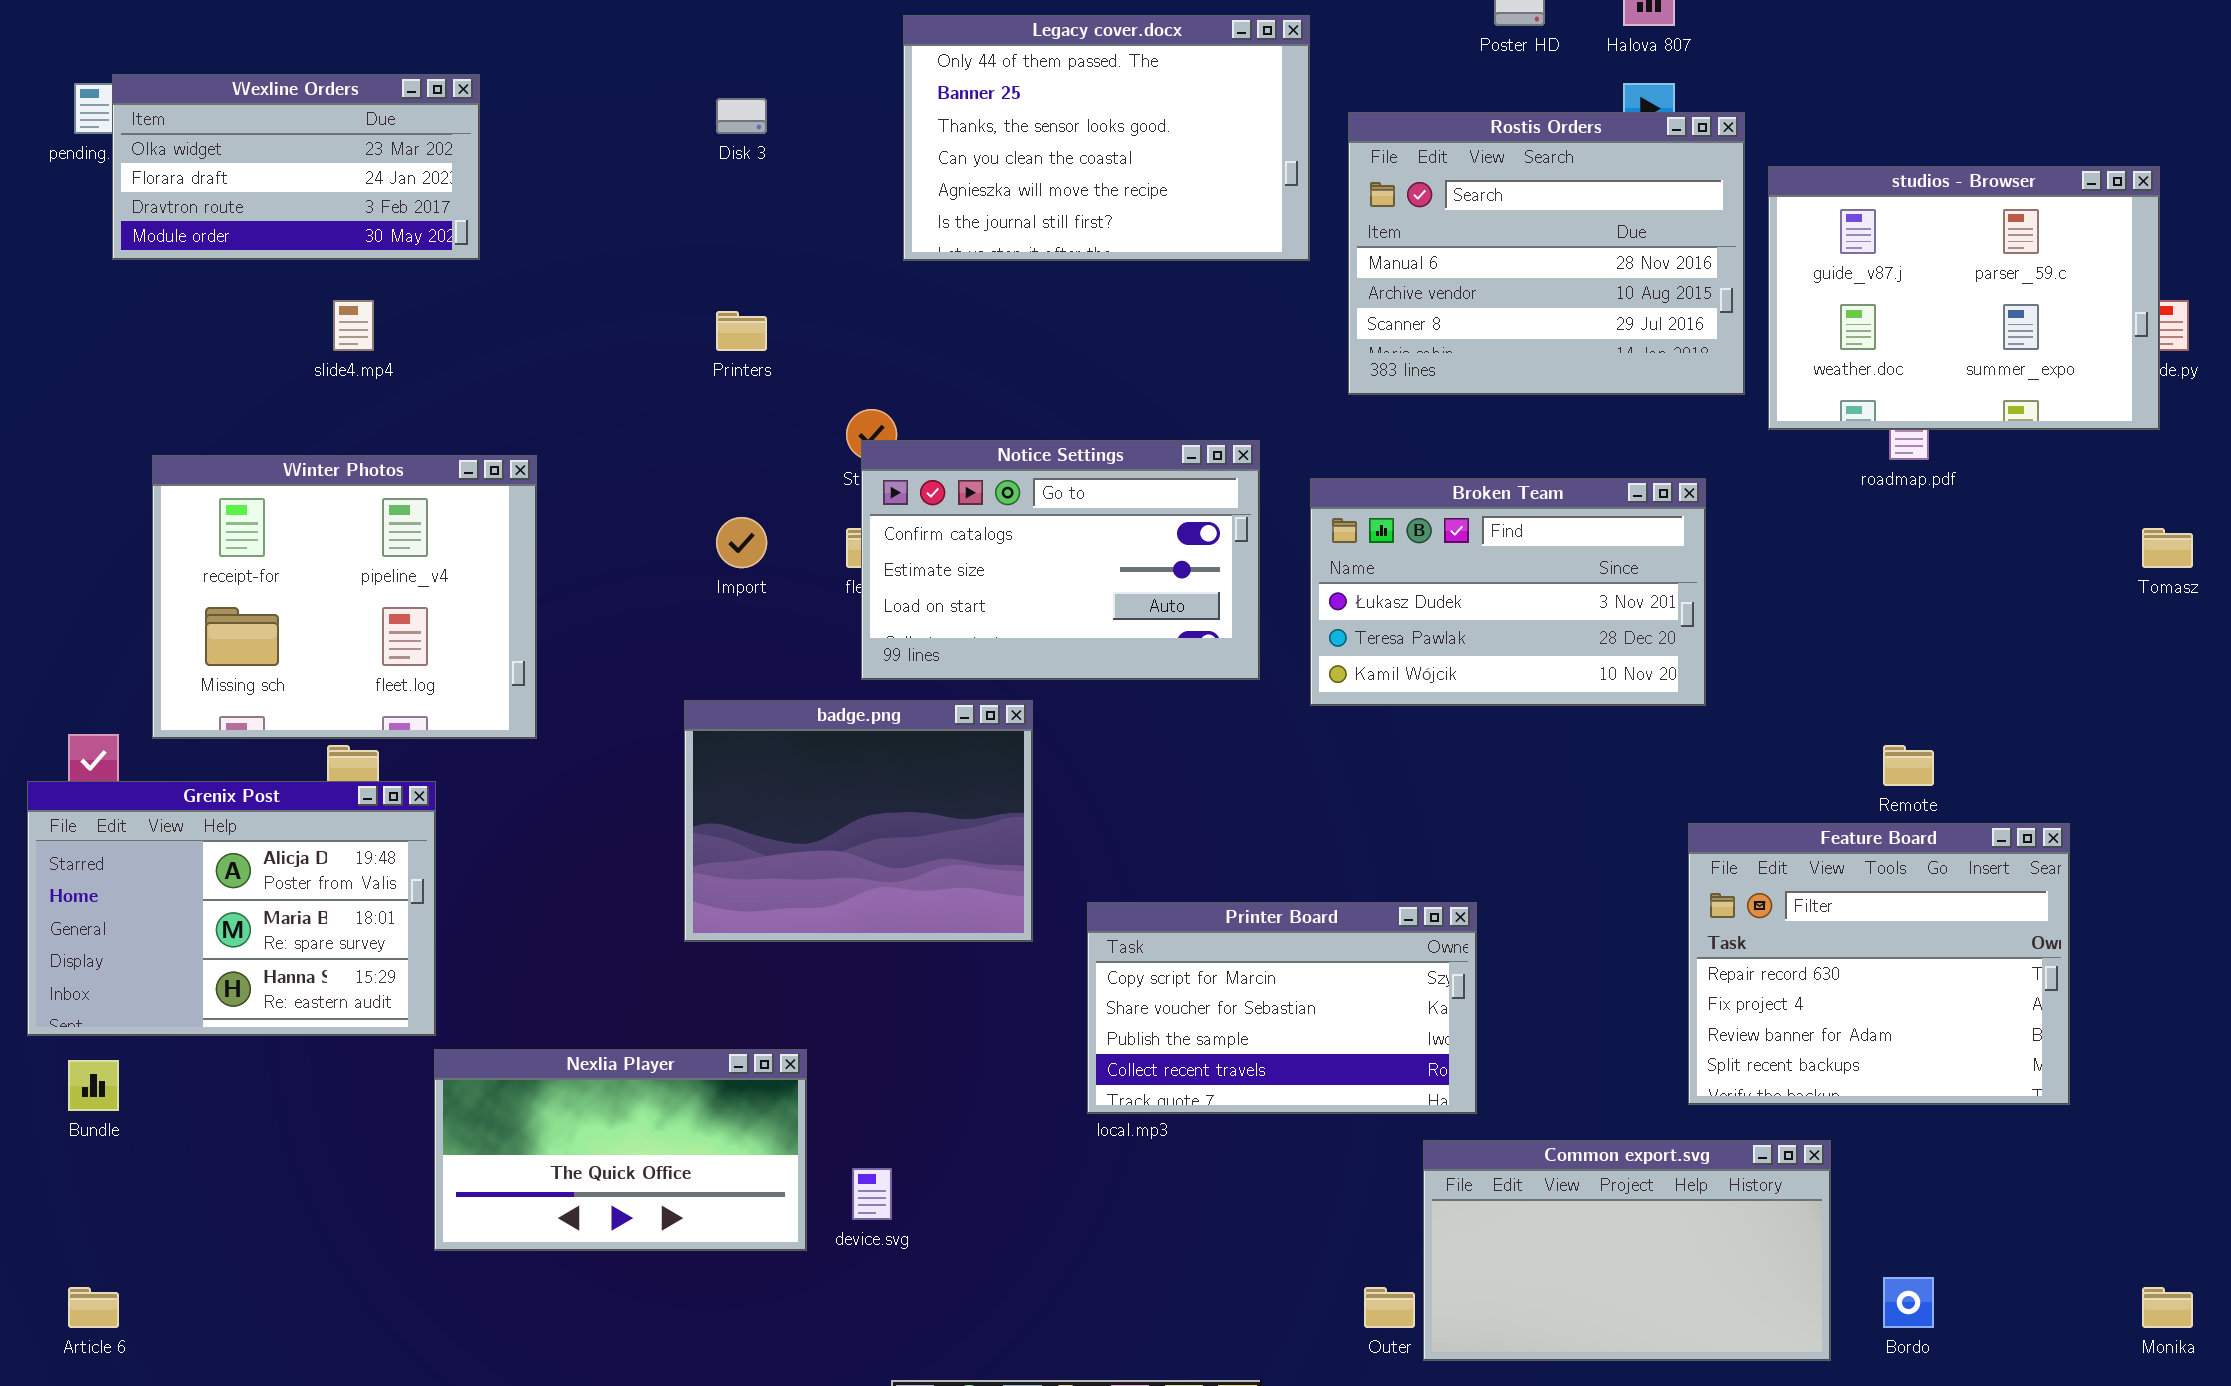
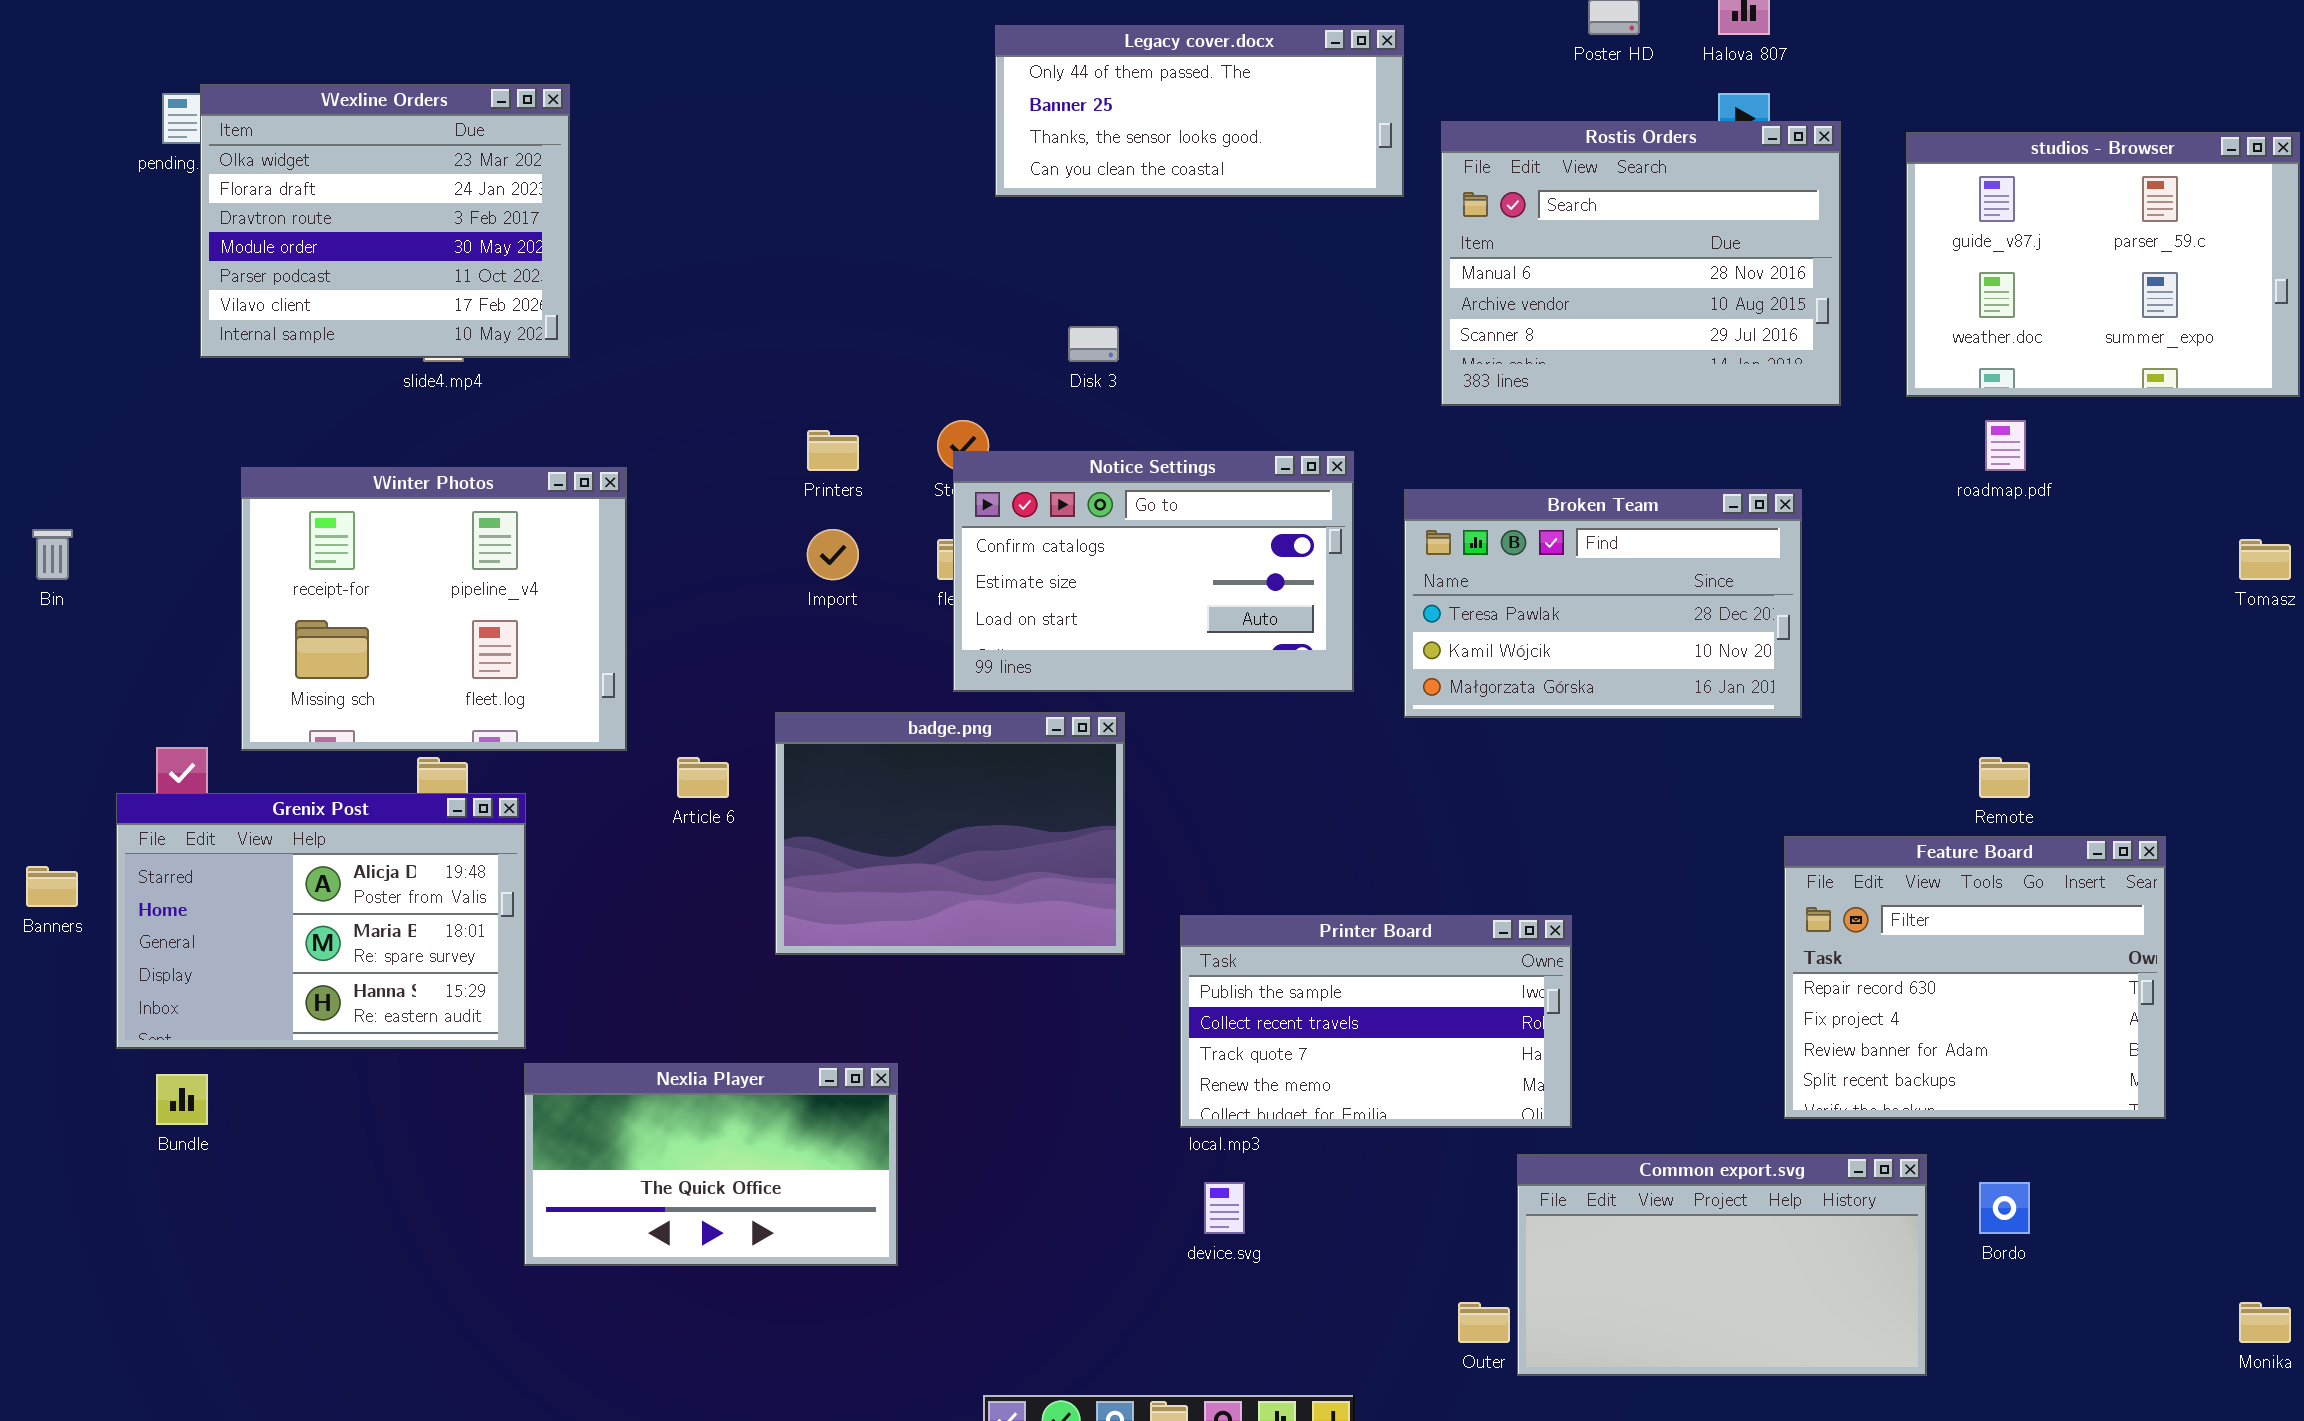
Legacy cover.docx: [903,15,1310,261] -> [995,25,1404,197], resized
Wexline Orders: [112,74,480,260] -> [200,84,570,358], resized
Disk 3: [716,98,767,134] -> [1068,326,1119,362], moved
studios - Browser: [1768,166,2160,430] -> [1906,132,2300,397], moved
Printers: [716,311,767,351] -> [807,430,859,471], moved
Broken Team: [1310,478,1706,706] -> [1404,489,1802,718], scrolled down 1 row
Printer Board: [1087,902,1477,1114] -> [1180,915,1572,1128], scrolled down 2 rows
device.svg: [852,1168,892,1220] -> [1204,1182,1245,1234], moved
Bordo: [1883,1277,1934,1328] -> [1979,1182,2030,1234], moved
Article 6: [68,1287,119,1328] -> [677,757,729,798], moved

